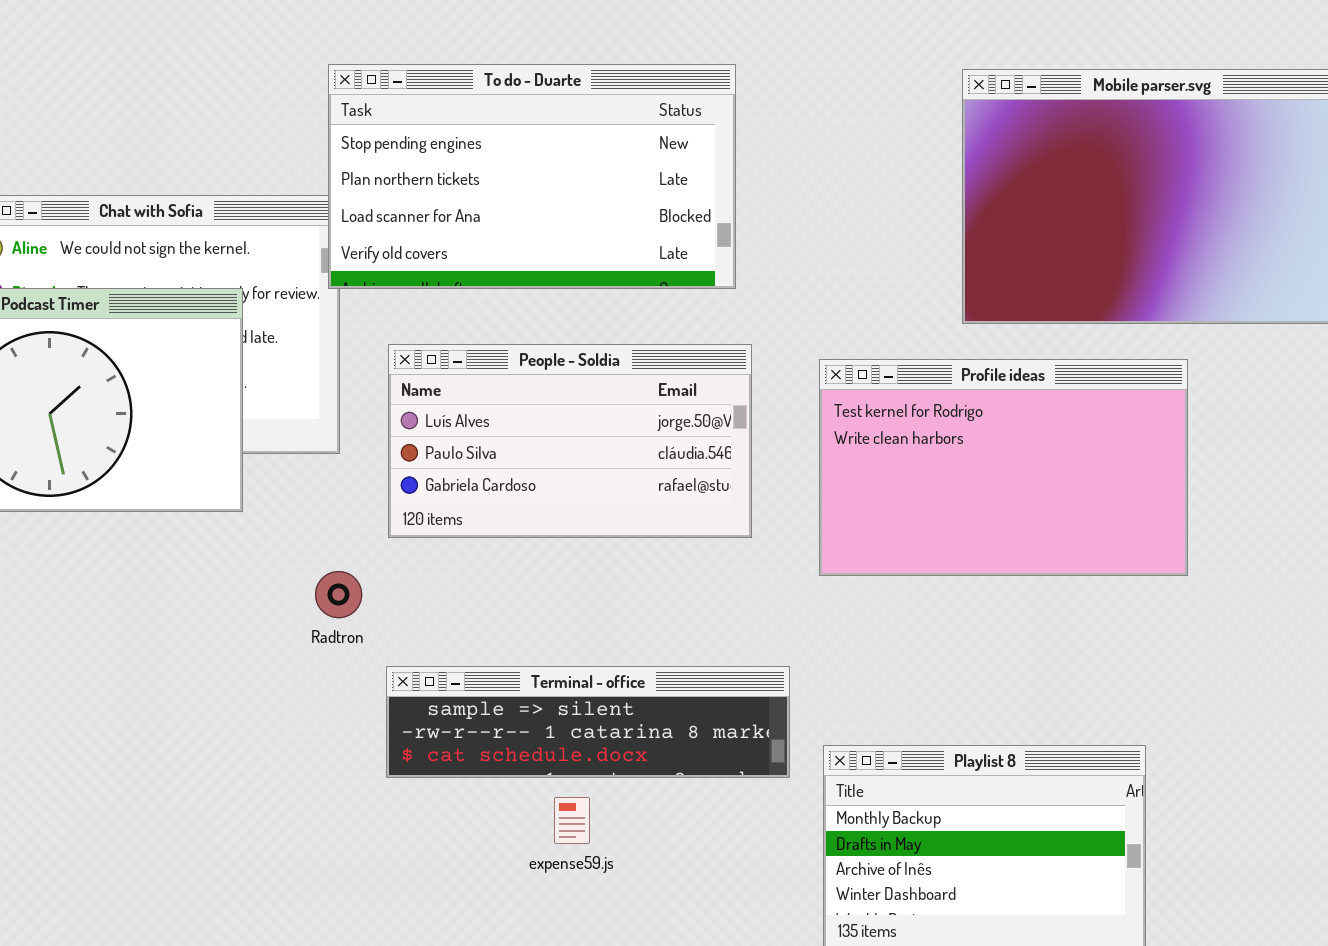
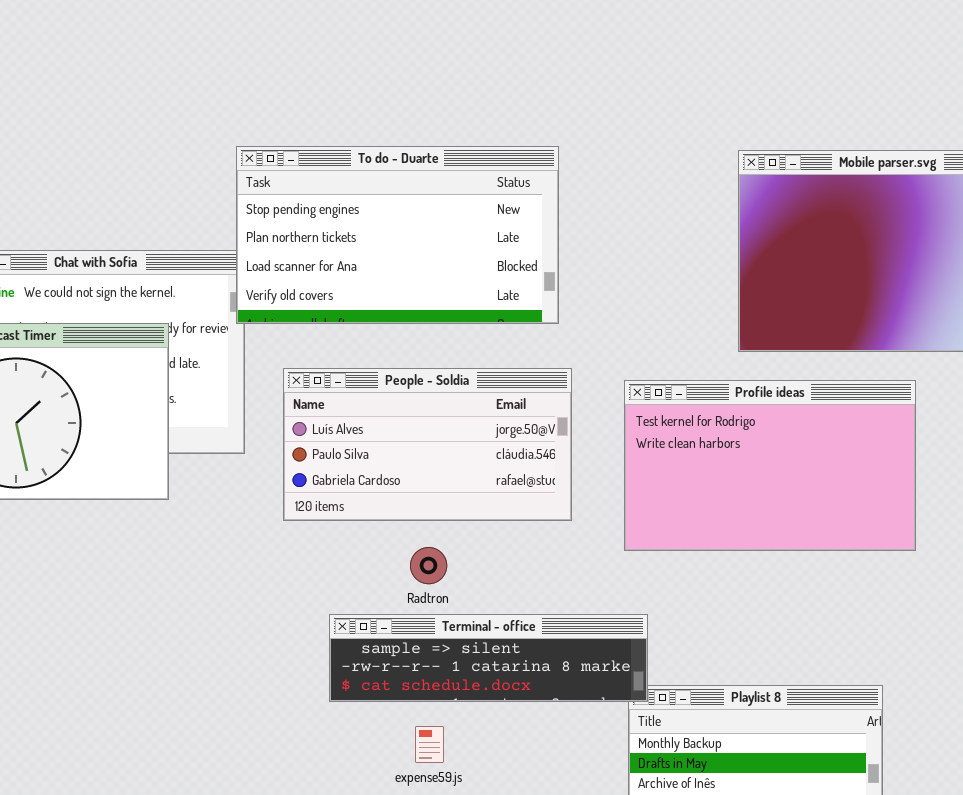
Radtron: [315,571,362,618] -> [410,547,447,584], moved
Terminal - office: [386,666,790,778] -> [329,614,648,702], moved

